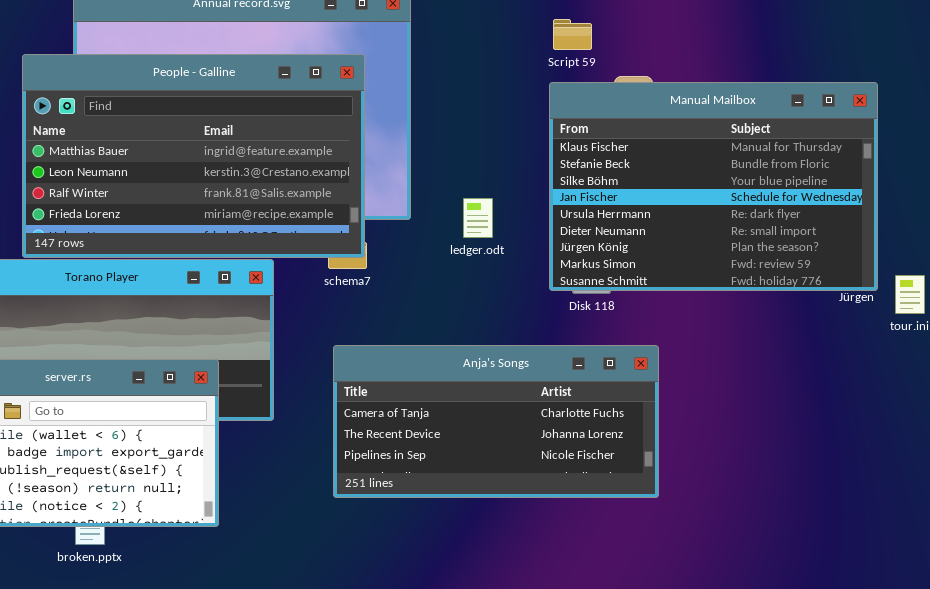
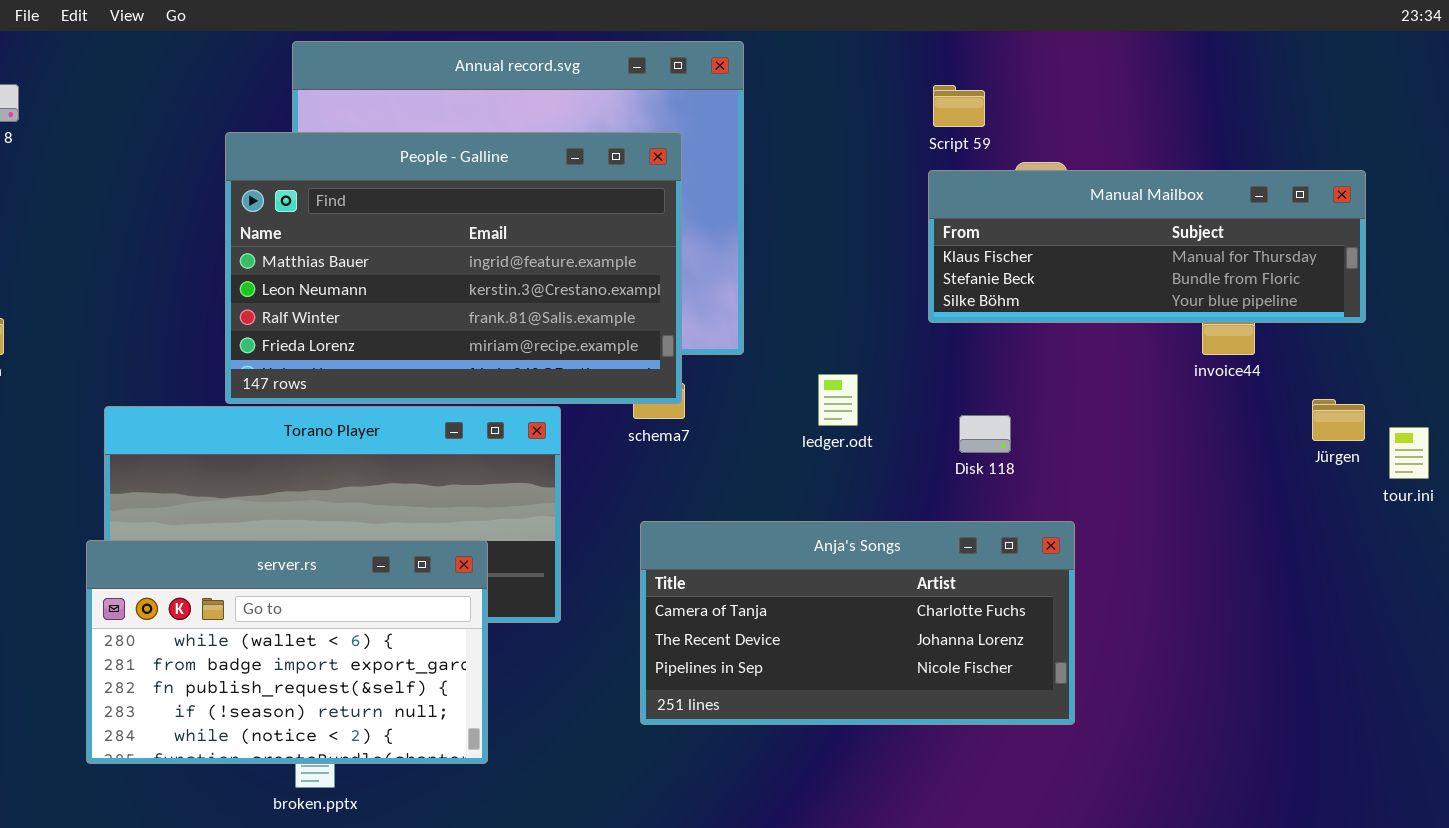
Manual Mailbox: [549,82,878,291] -> [928,170,1366,323], resized
ledger.odt: [463,198,493,238] -> [818,374,858,426], moved

